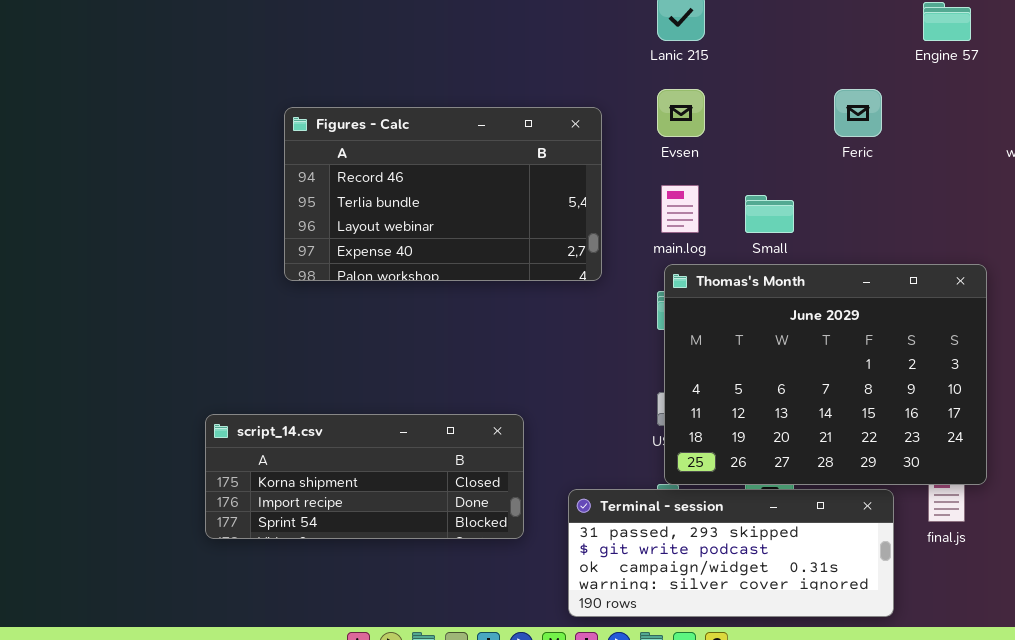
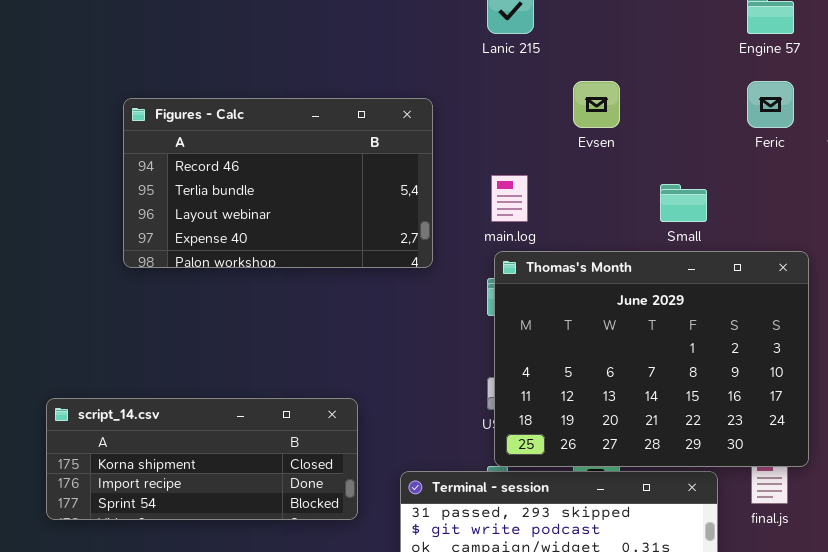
Evsen: [657,89,705,137] -> [573,81,620,128], moved
Feric: [834,89,882,137] -> [747,81,794,128], moved
Small: [745,195,794,233] -> [660,184,707,222], moved

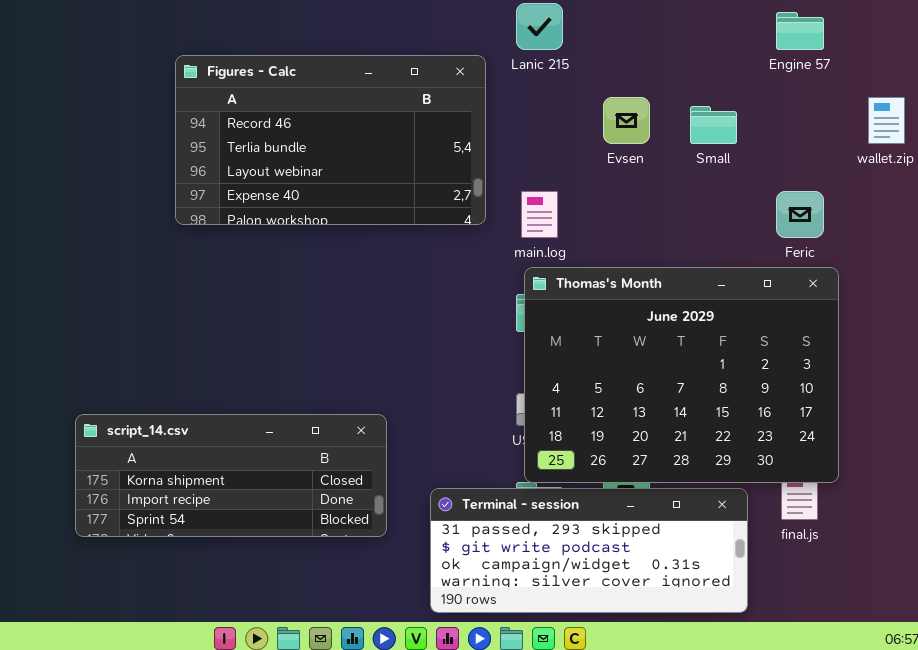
Feric: [747,81,794,128] -> [776,191,824,238], moved
Figures - Calc: [123,98,433,268] -> [175,55,486,225], moved
Small: [660,184,707,222] -> [690,106,737,144], moved

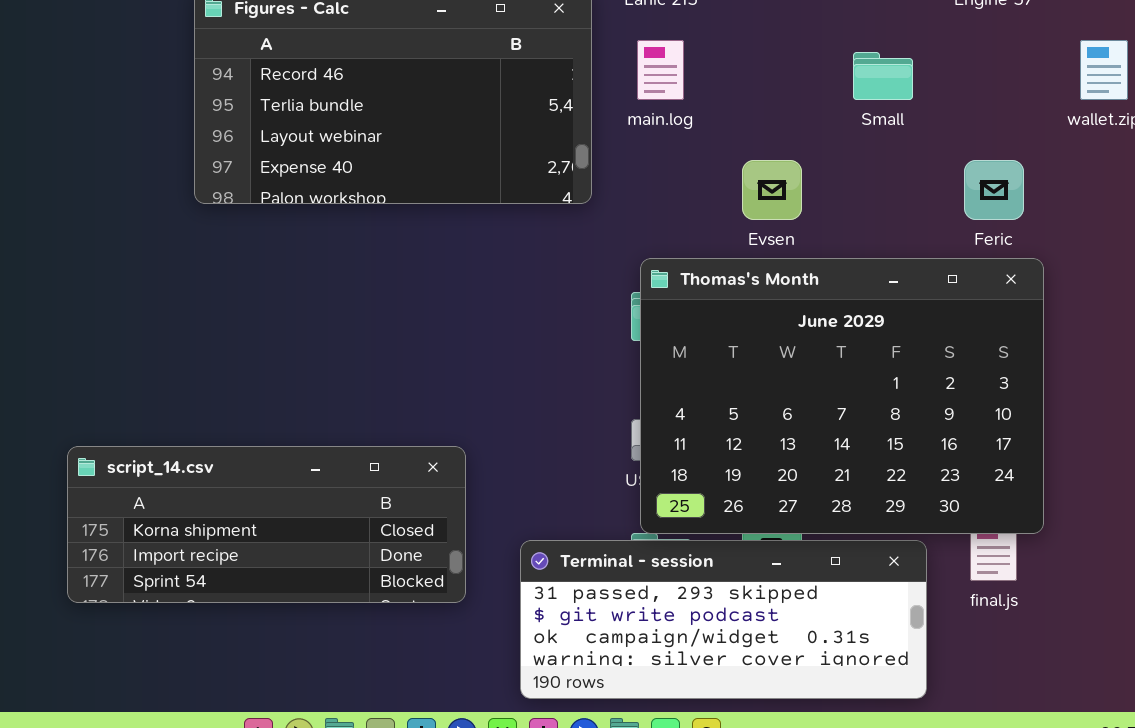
Evsen: [603,97,650,144] -> [742,160,802,220], moved
main.log: [521,191,558,238] -> [637,40,684,100], moved

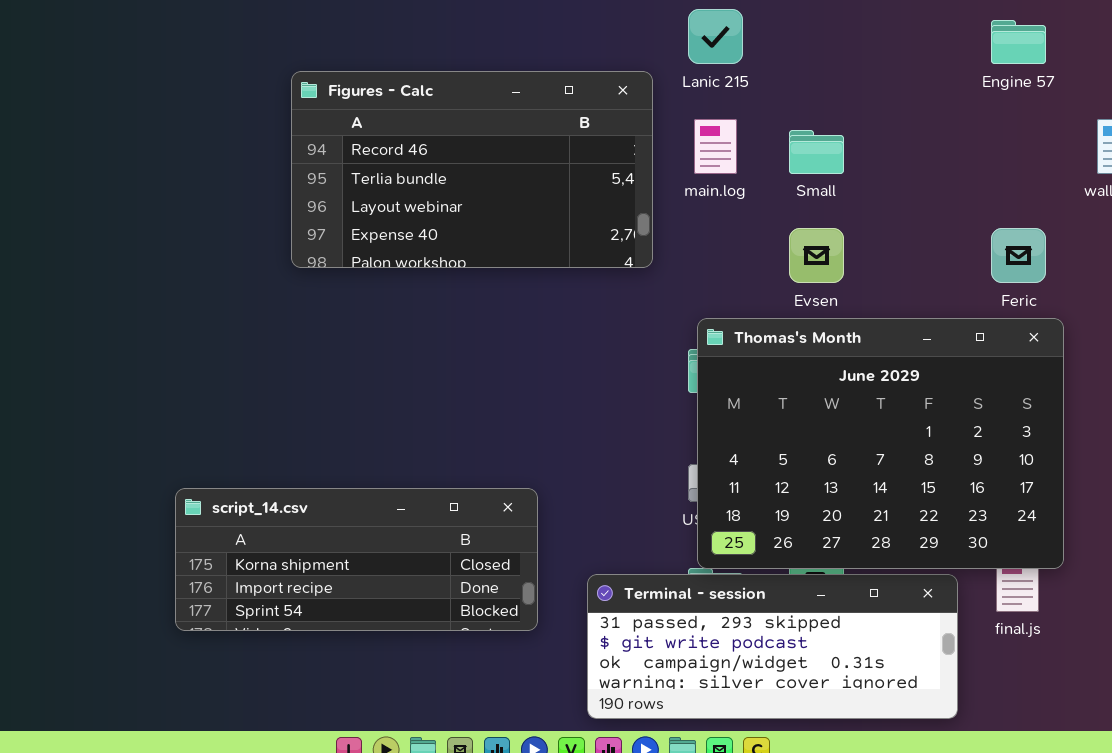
Small: [853,52,913,100] -> [789,130,844,174], moved

